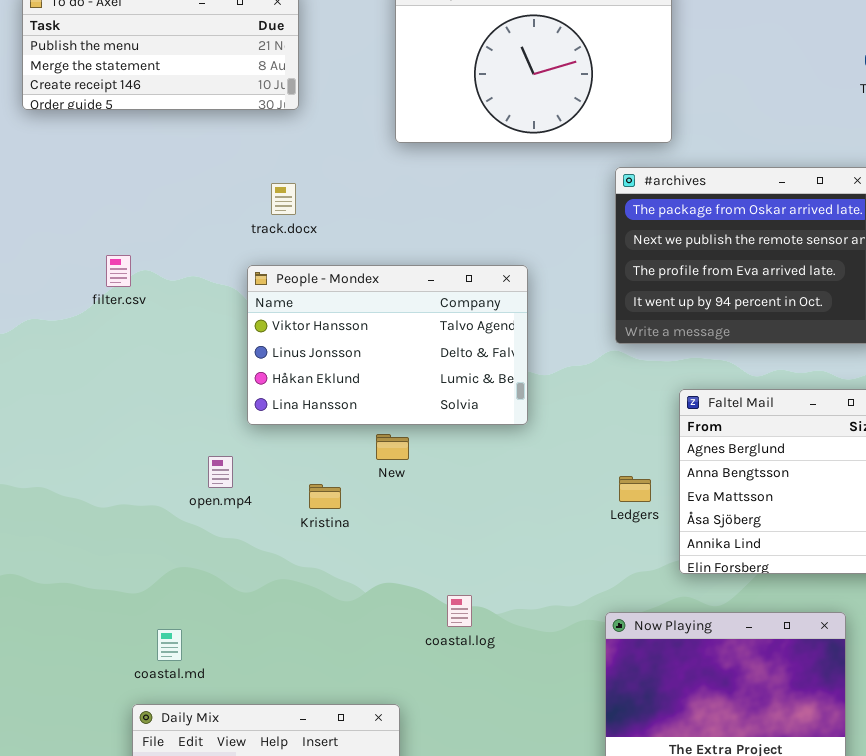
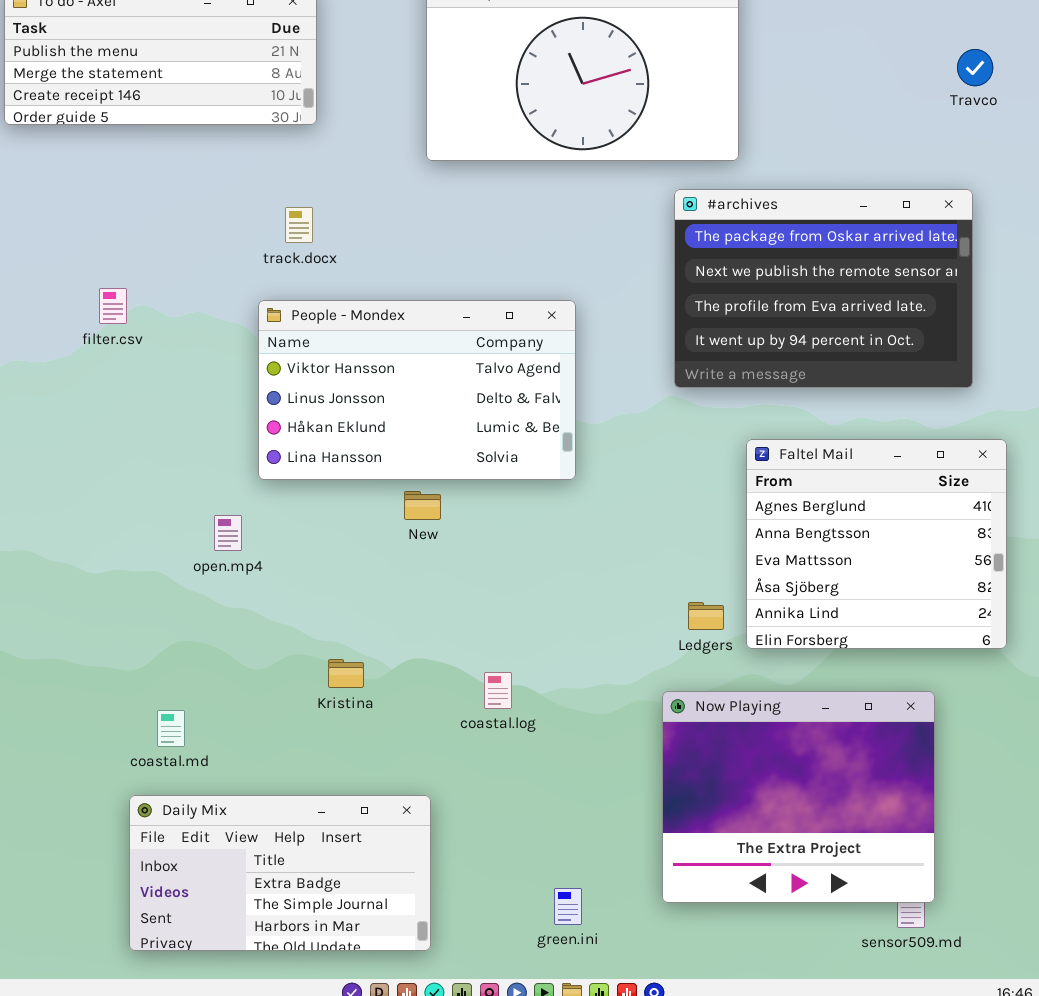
Ledgers: [619,476,651,502] -> [688,602,724,630], moved
Kristina: [309,484,341,509] -> [328,659,364,688], moved

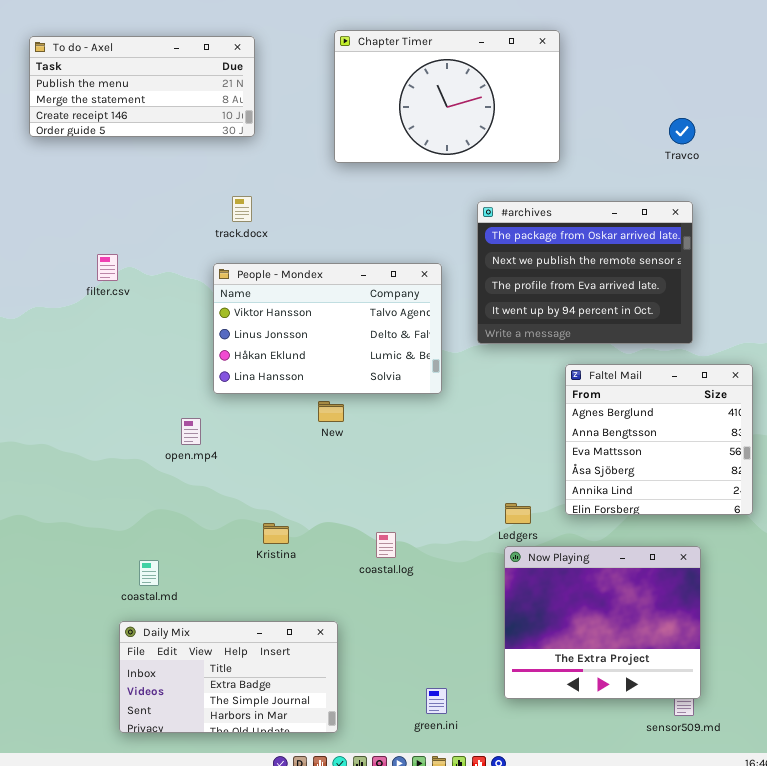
Travco: [957,49,993,86] -> [669,118,695,144], moved
#archives: [674,189,973,388] -> [477,201,693,344], moved
Ledgers: [688,602,724,630] -> [505,503,531,524], moved

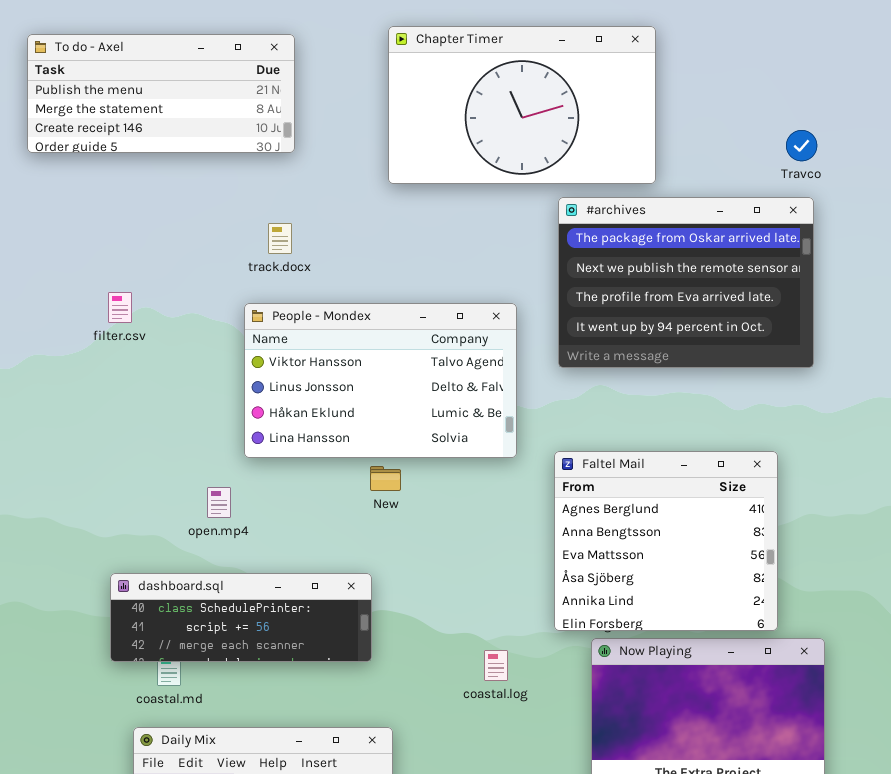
#archives: [477,201,693,344] -> [558,197,814,368], moved
Faltel Mail: [565,364,753,515] -> [554,451,778,631], moved
dashboard.sql: none -> [110,573,372,662], opened
coastal.log: [376,532,396,558] -> [484,650,508,681], moved

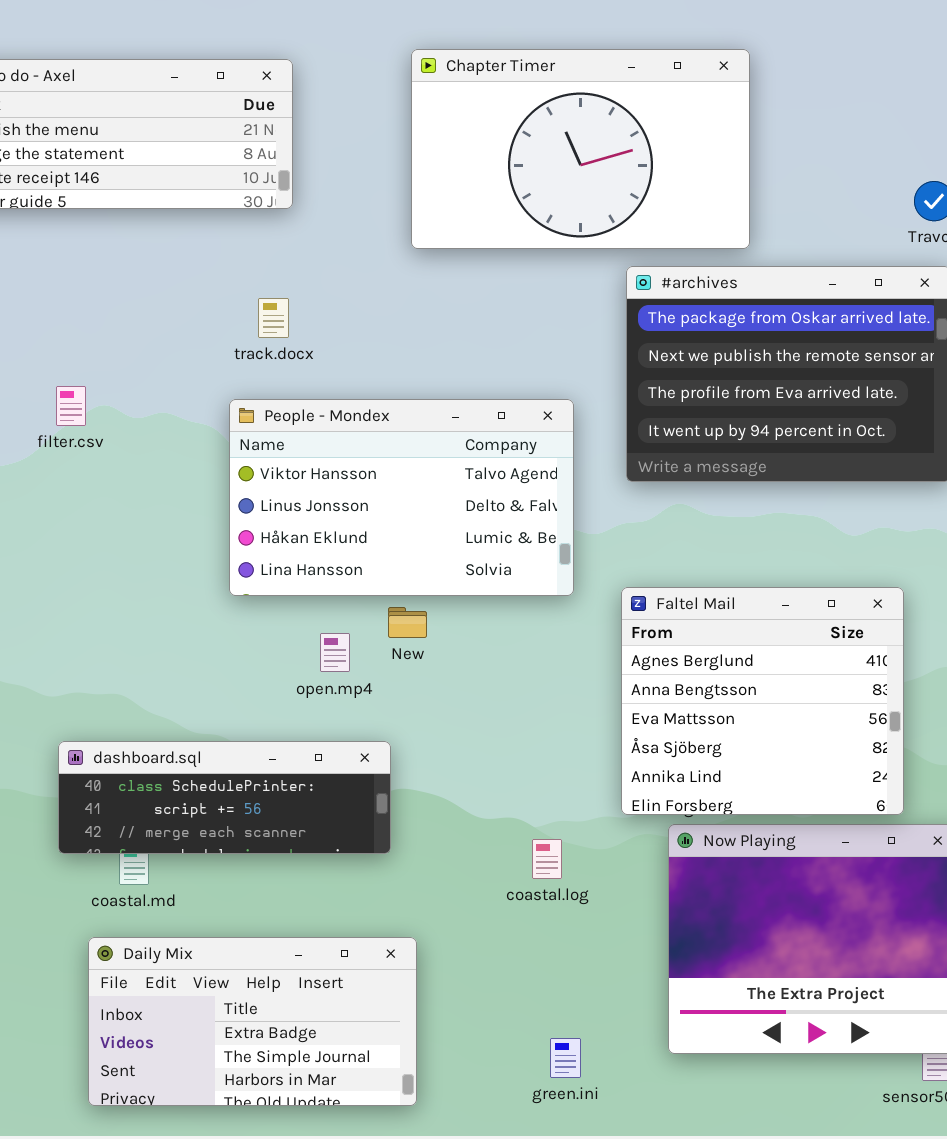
open.mp4: [207,487,231,518] -> [320,633,350,672], moved

